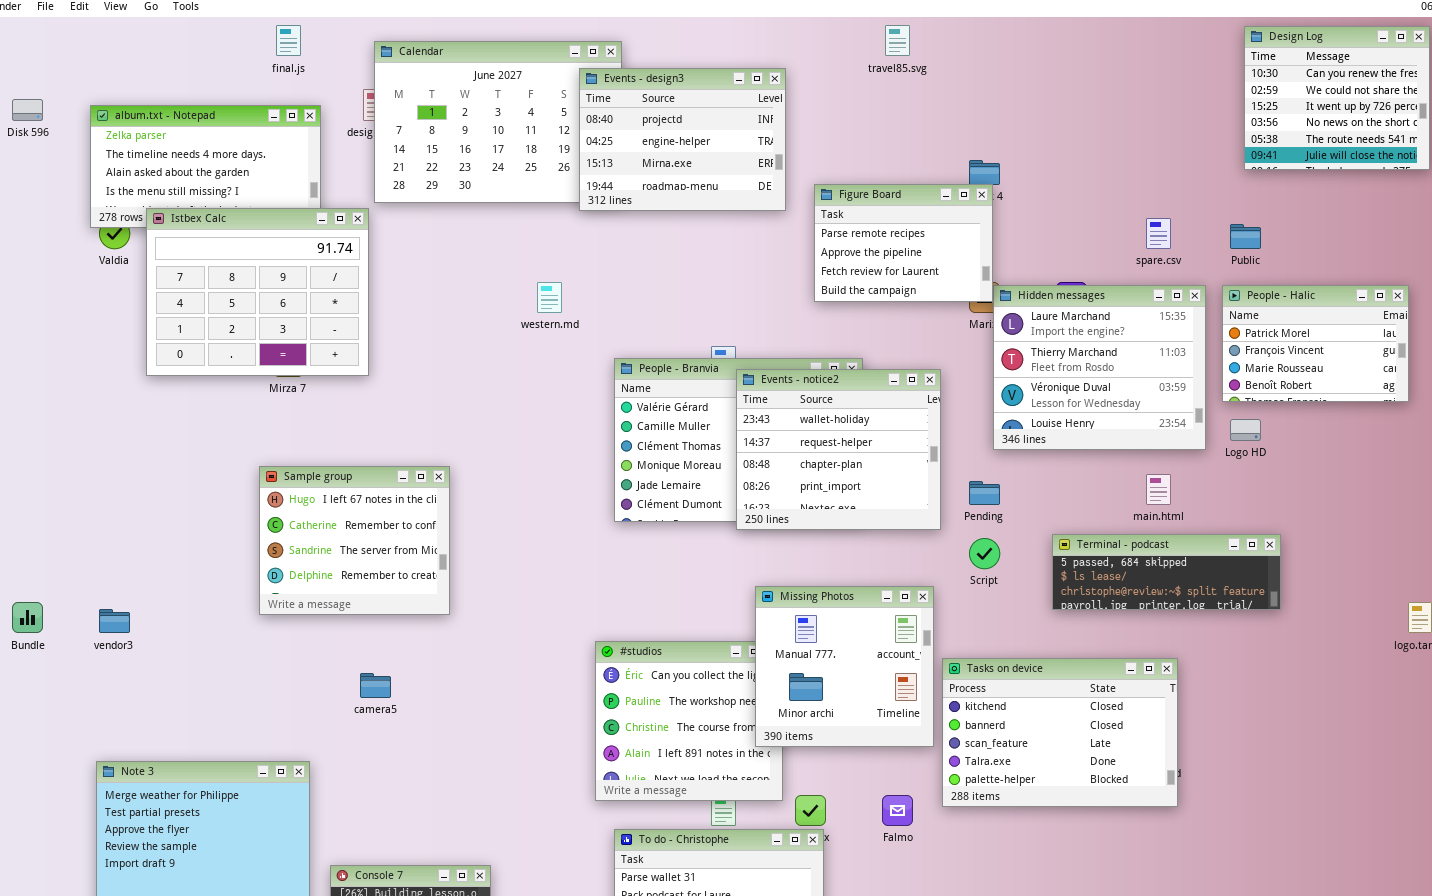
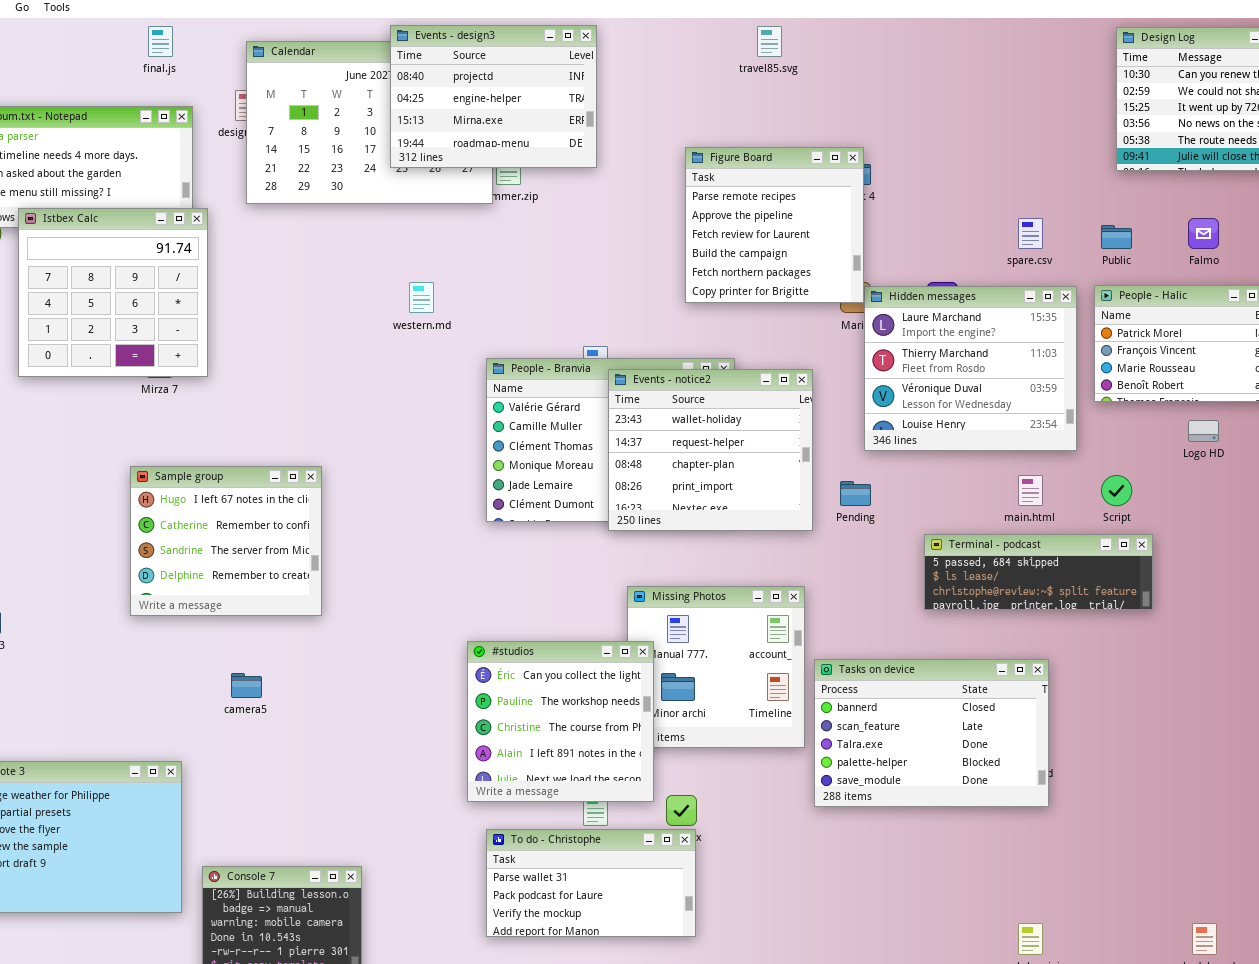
Events - design3: [579,68,786,211] -> [390,25,597,168], moved
Figure Board: [814,184,993,302] -> [685,147,864,303], resized
Istbex Calc: [146,208,369,376] -> [18,208,208,377], resized
Logo HD: [1230,419,1261,441] -> [1188,420,1219,442], moved
Script: [969,538,1000,569] -> [1101,475,1132,506], moved
#studios: [595,641,783,801] -> [467,641,654,802], raised
Tasks on device: [942,658,1178,807] -> [814,659,1049,807], scrolled down 1 row
Falmo: [882,795,913,826] -> [1188,218,1219,249], moved

